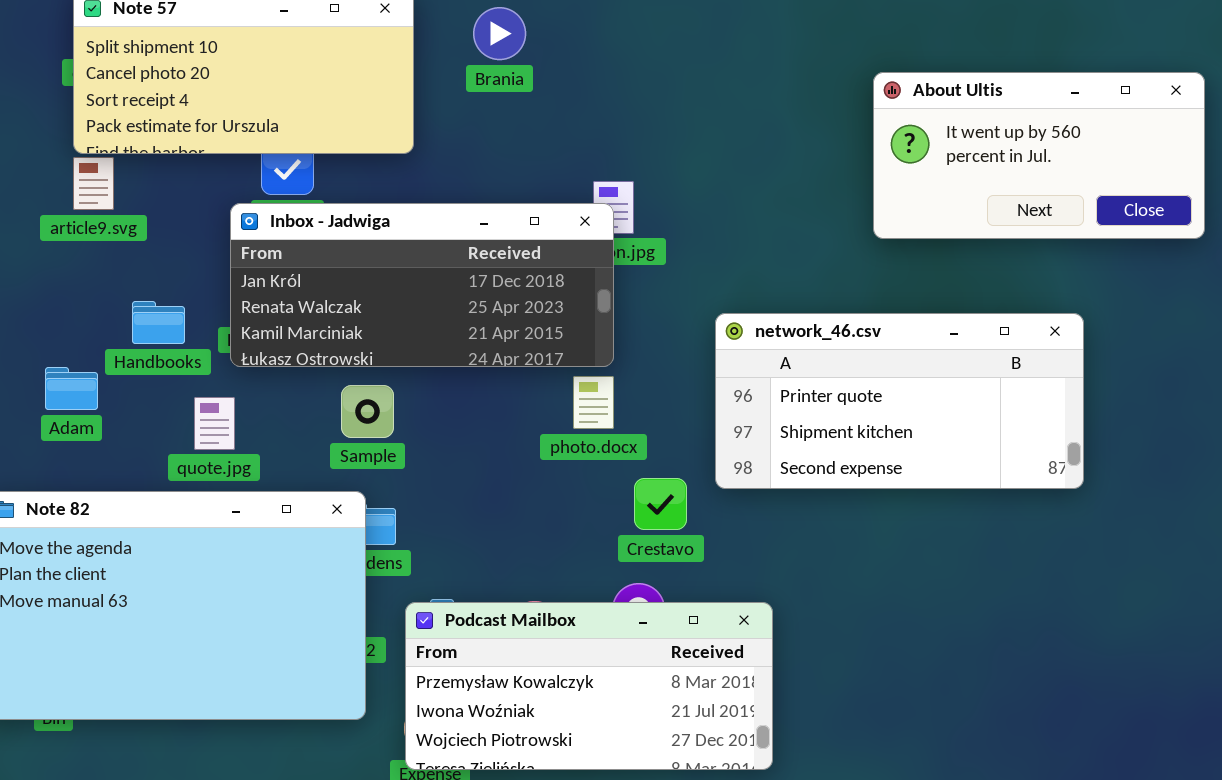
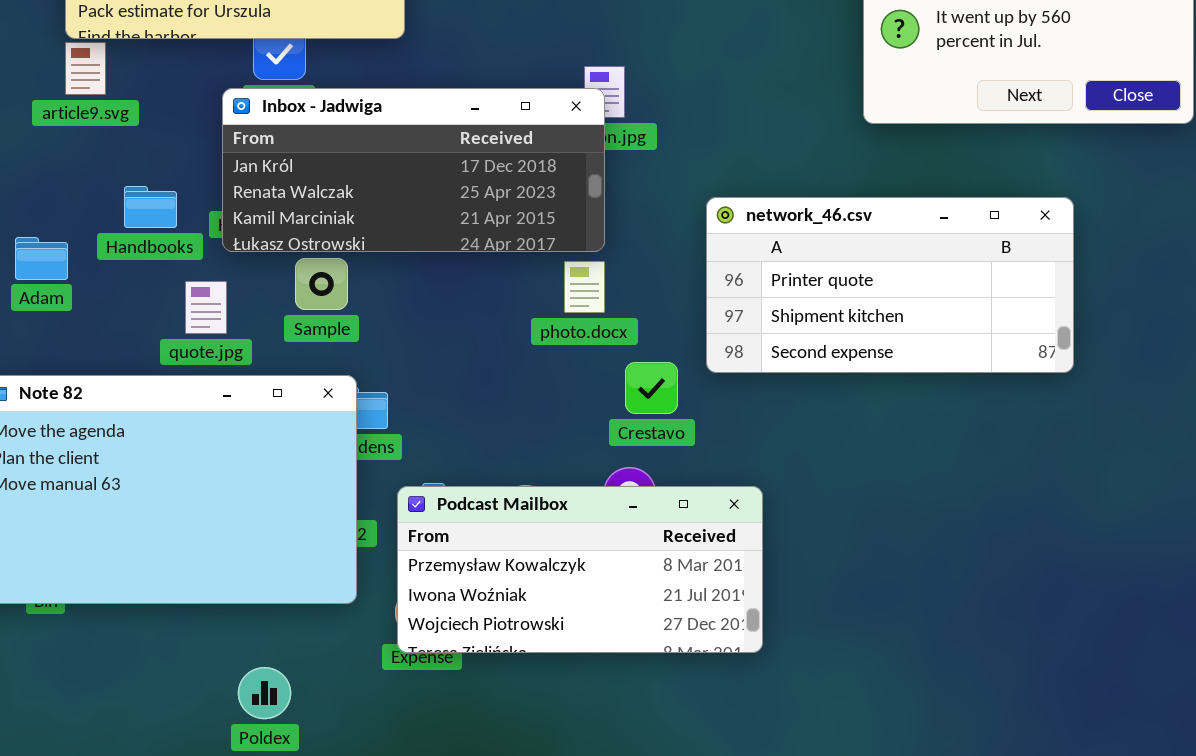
Adam: [45,367,98,410] -> [15,237,68,280], moved
Sample: [341,385,394,438] -> [295,258,348,310], moved

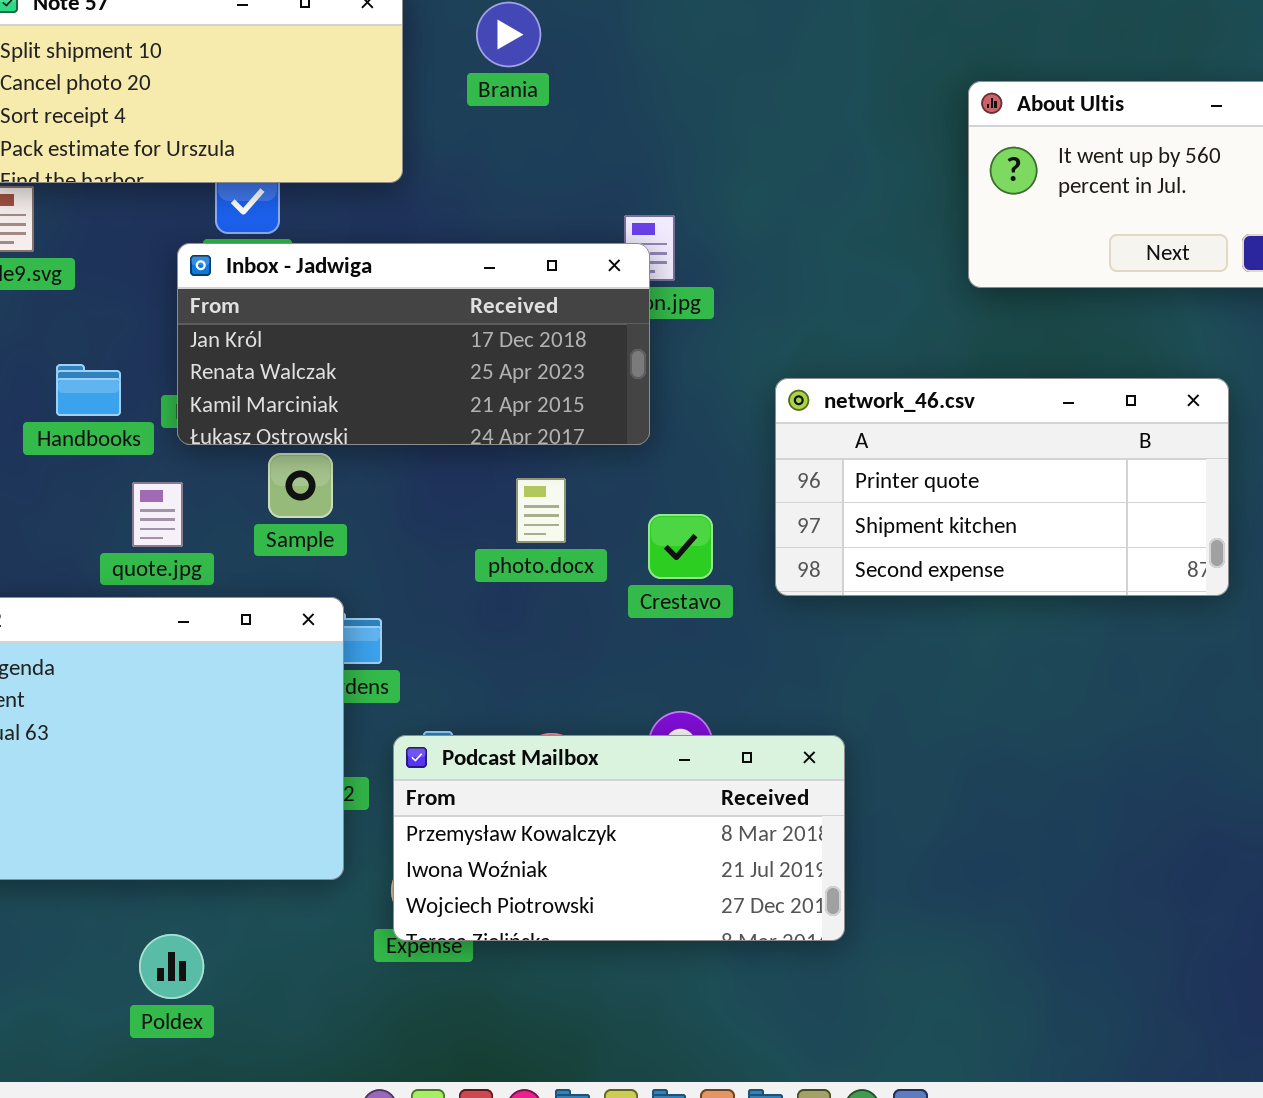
photo.docx: [564,261,605,313] -> [516,478,566,543], moved
Crestavo: [625,362,678,414] -> [648,514,713,579], moved
Poldex: [238,667,291,719] -> [139,934,204,999], moved

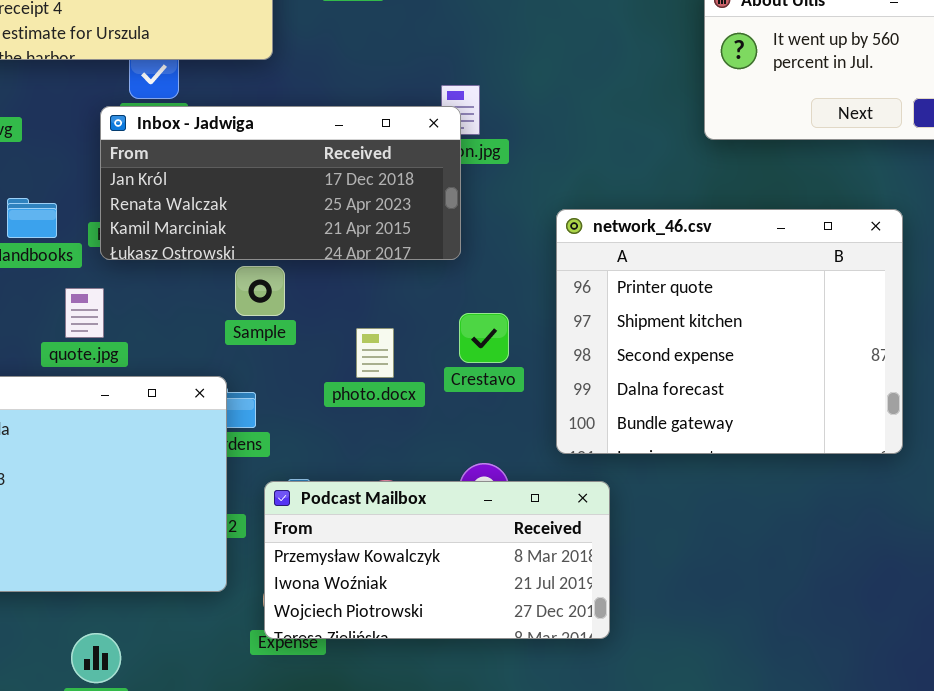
network_46.csv: [775,378,1229,596] -> [556,209,903,454], resized
Sample: [268,453,333,518] -> [235,266,285,316], moved
photo.docx: [516,478,566,543] -> [356,328,394,378], moved

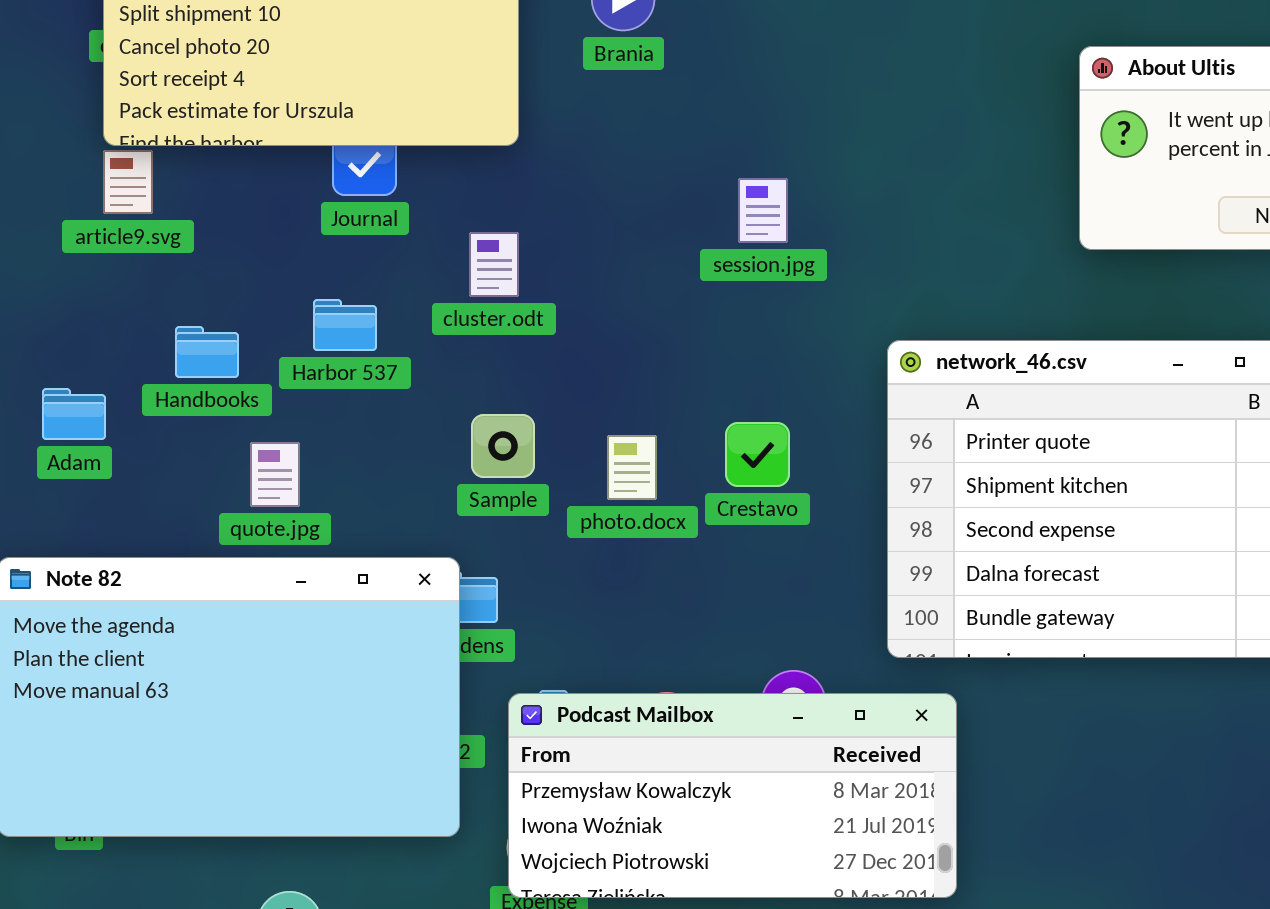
Inbox - Jadwiga: [100,106,461,260] -> none, closed
Crestavo: [459,313,509,363] -> [725,422,790,487], moved
photo.docx: [356,328,394,378] -> [607,435,657,500], moved

